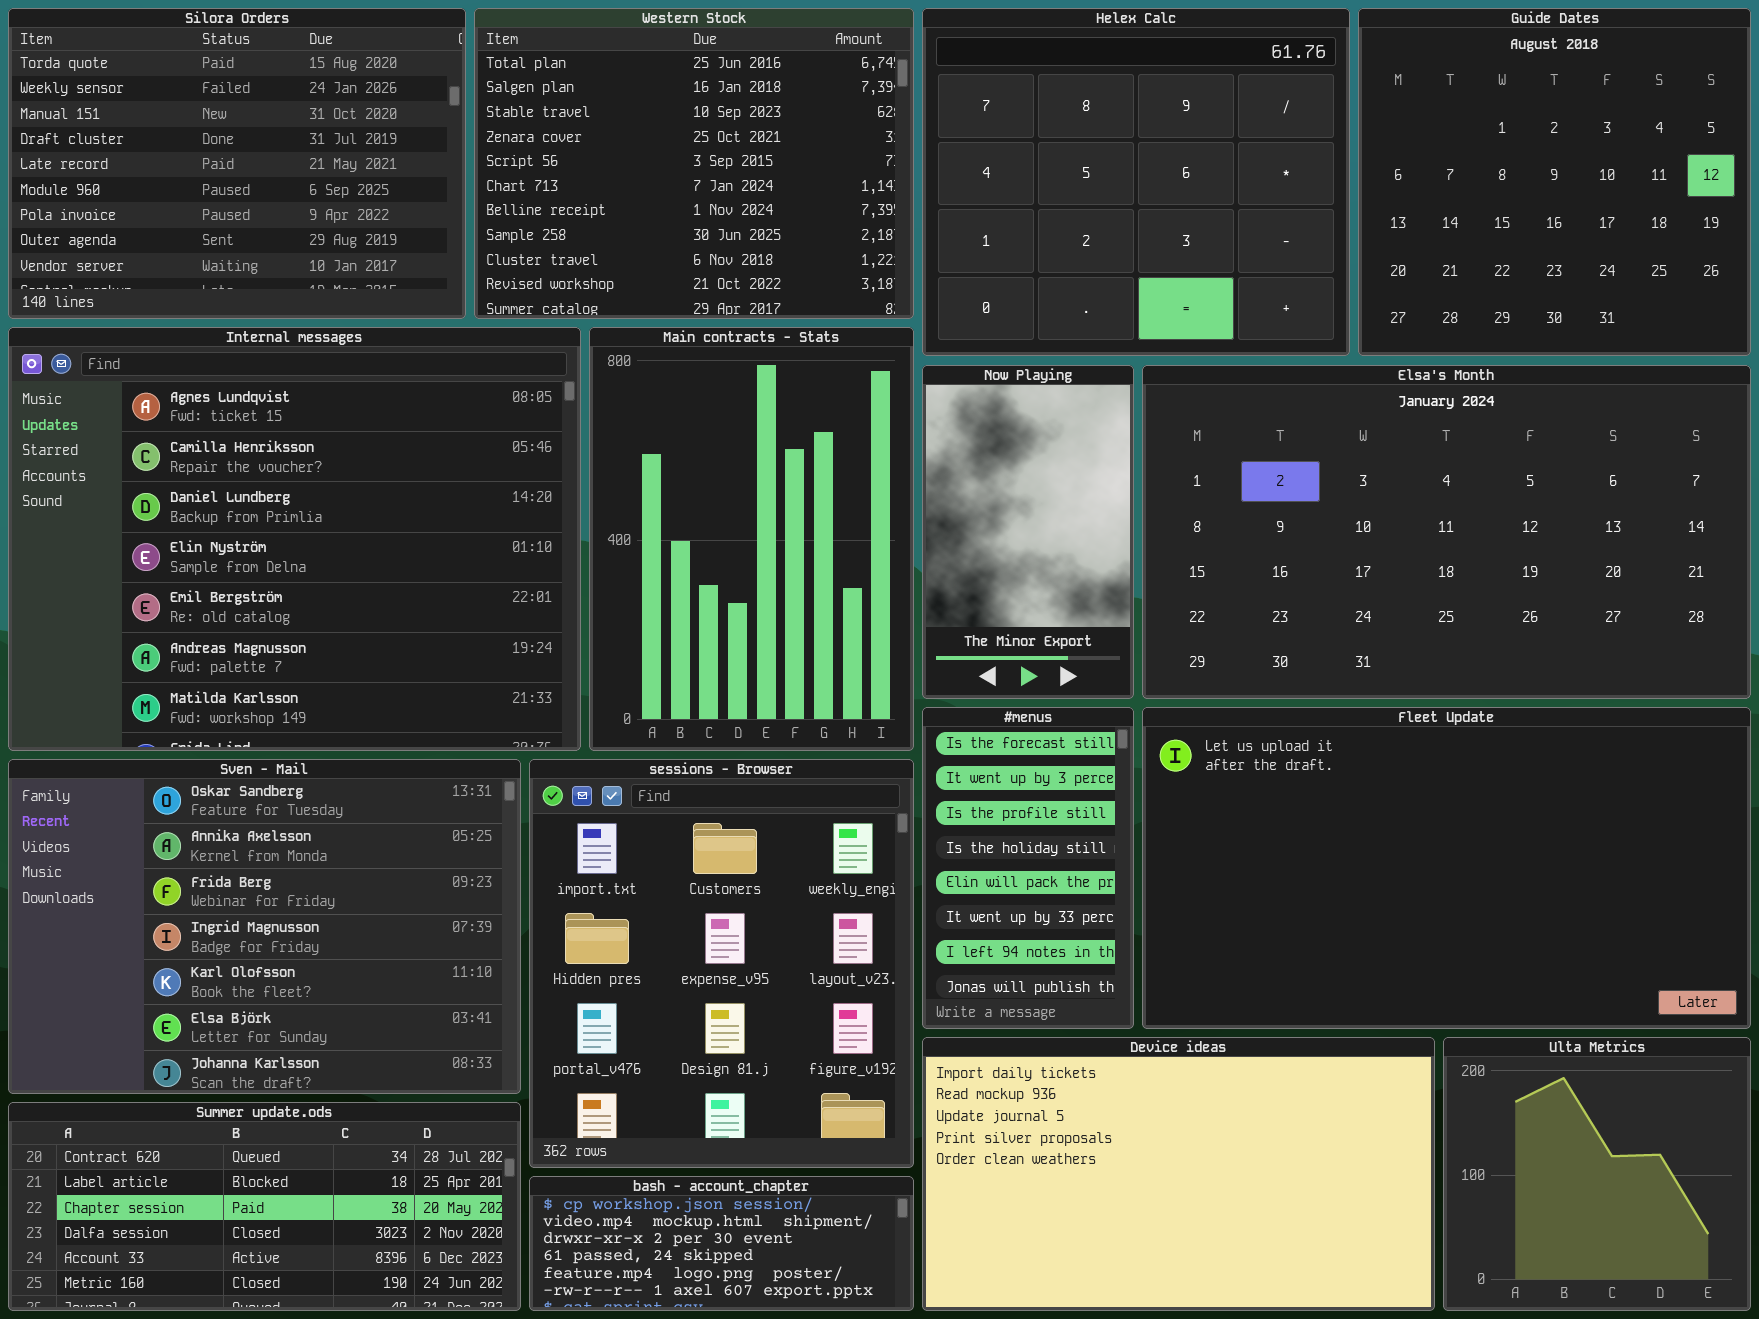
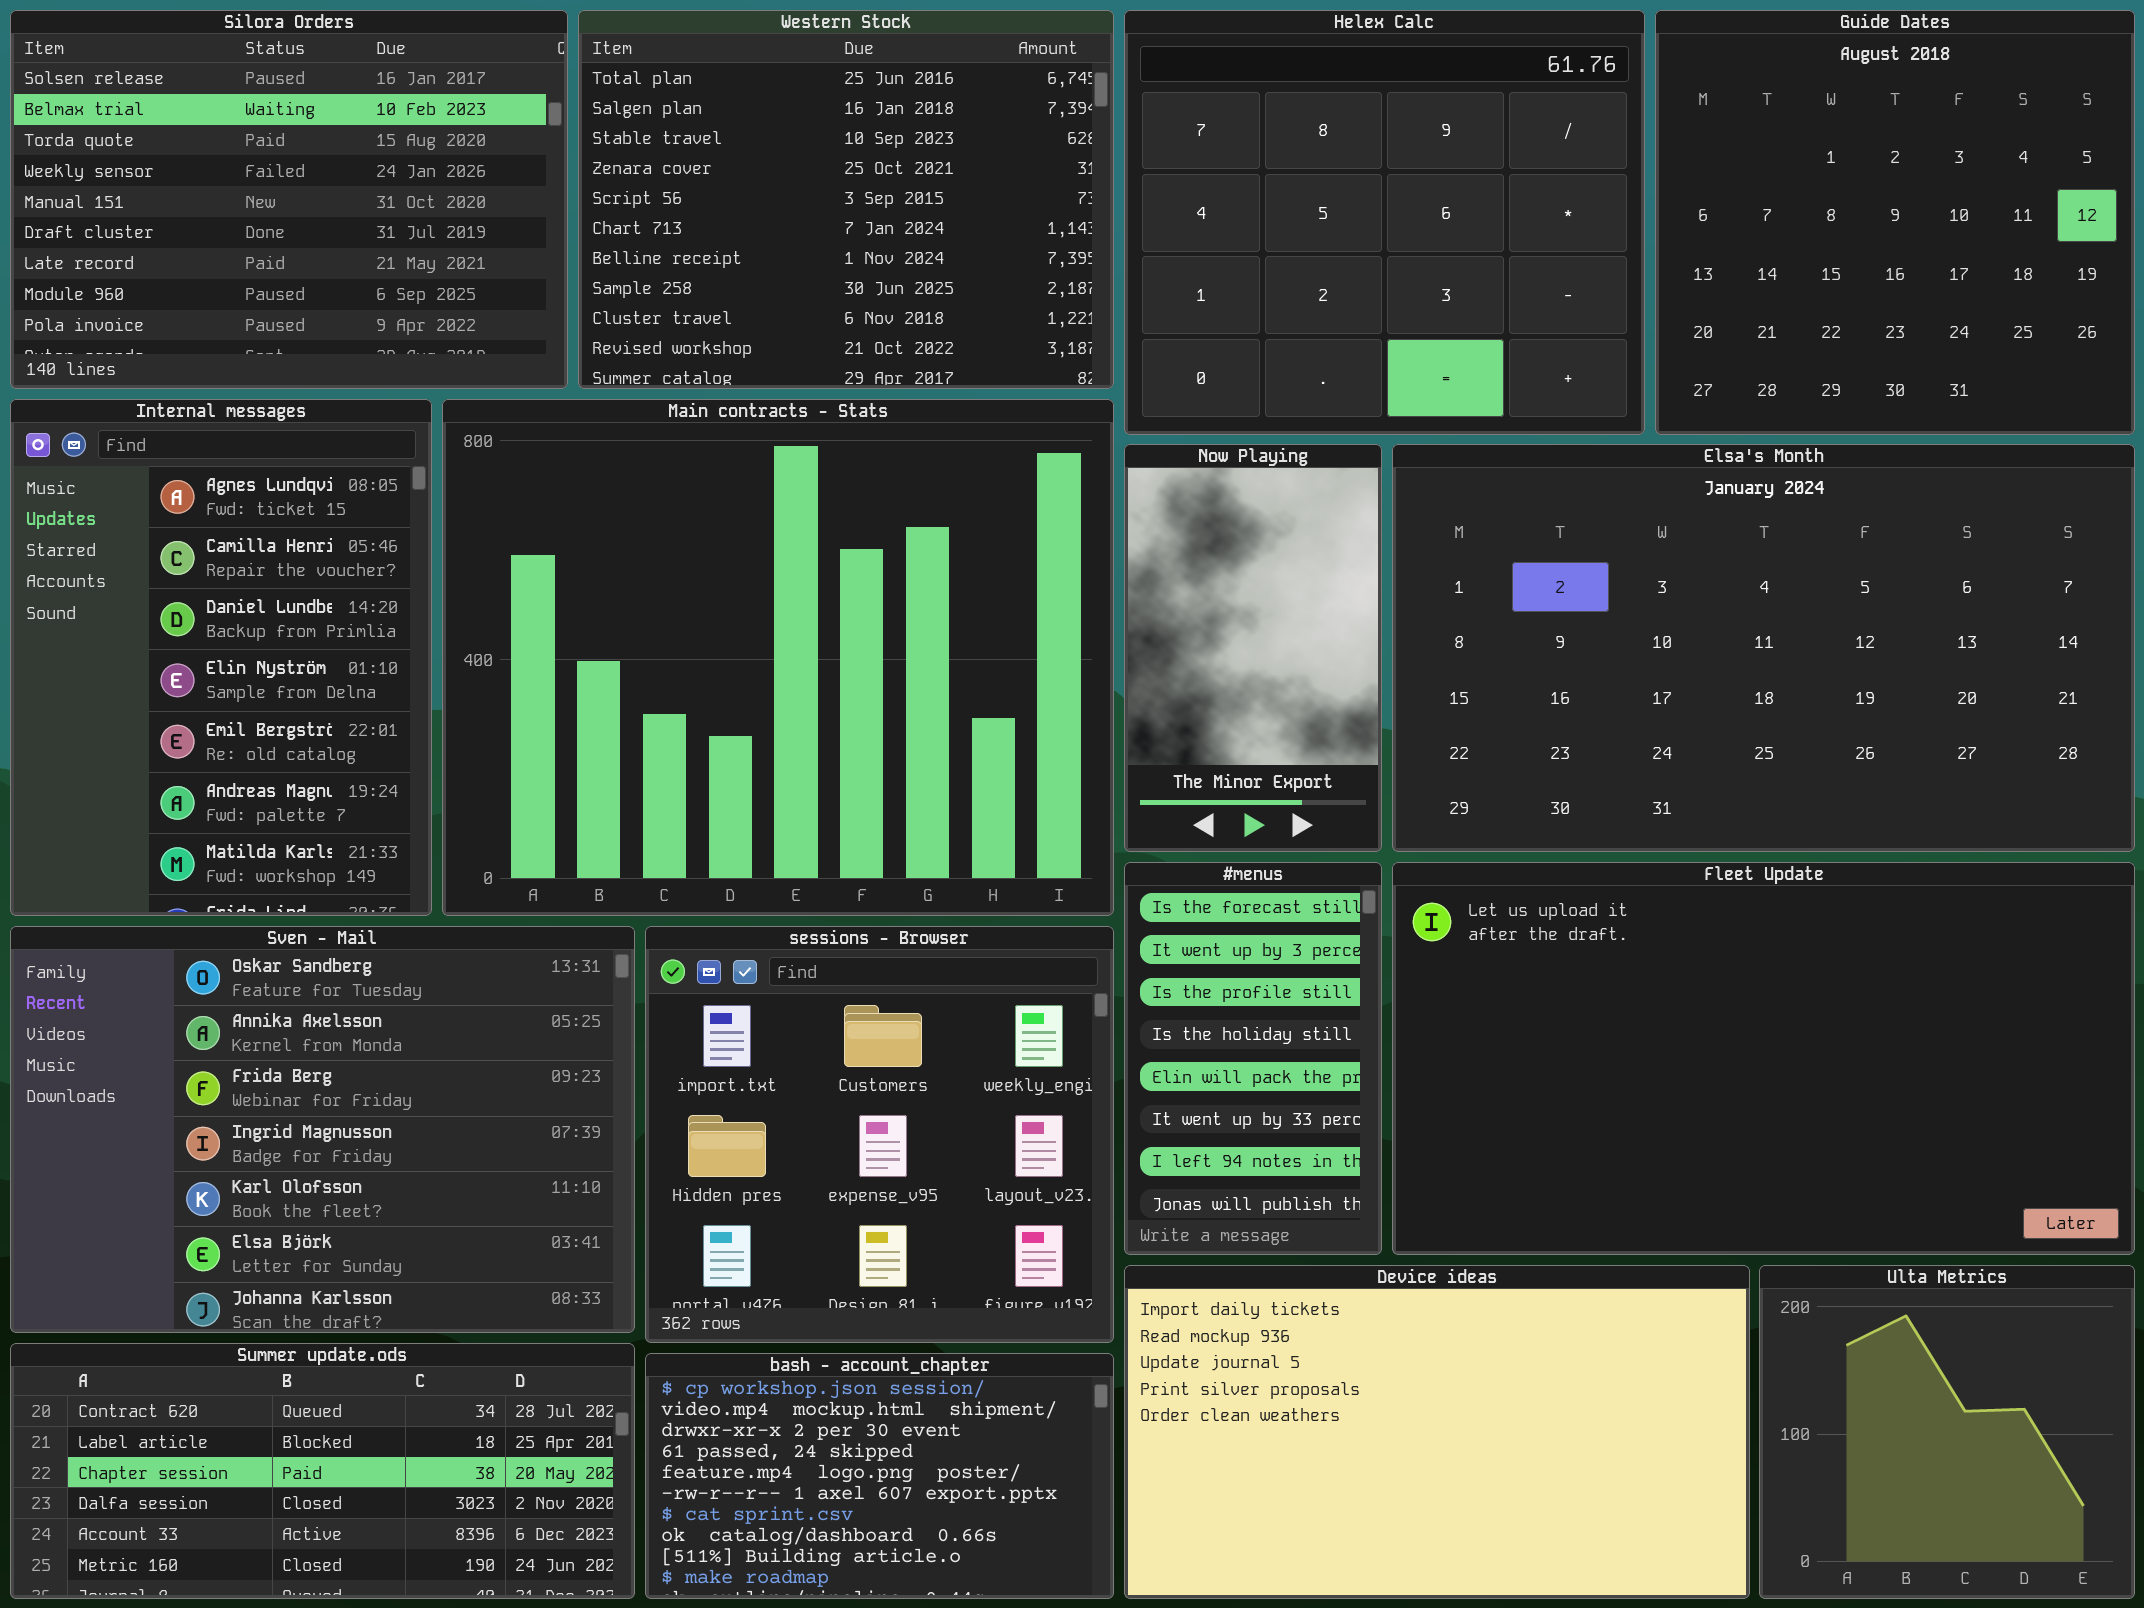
Silora Orders: [8,8,466,319] -> [10,10,568,389], scrolled up 2 rows
Internal messages: [8,327,581,751] -> [10,399,432,916], resized
Main contracts - Stats: [589,327,914,751] -> [442,399,1114,916], resized
sessions - Browser: [529,759,914,1168] -> [645,926,1114,1343], resized
bash - account_chapter: [529,1176,914,1311] -> [645,1353,1114,1599], resized

